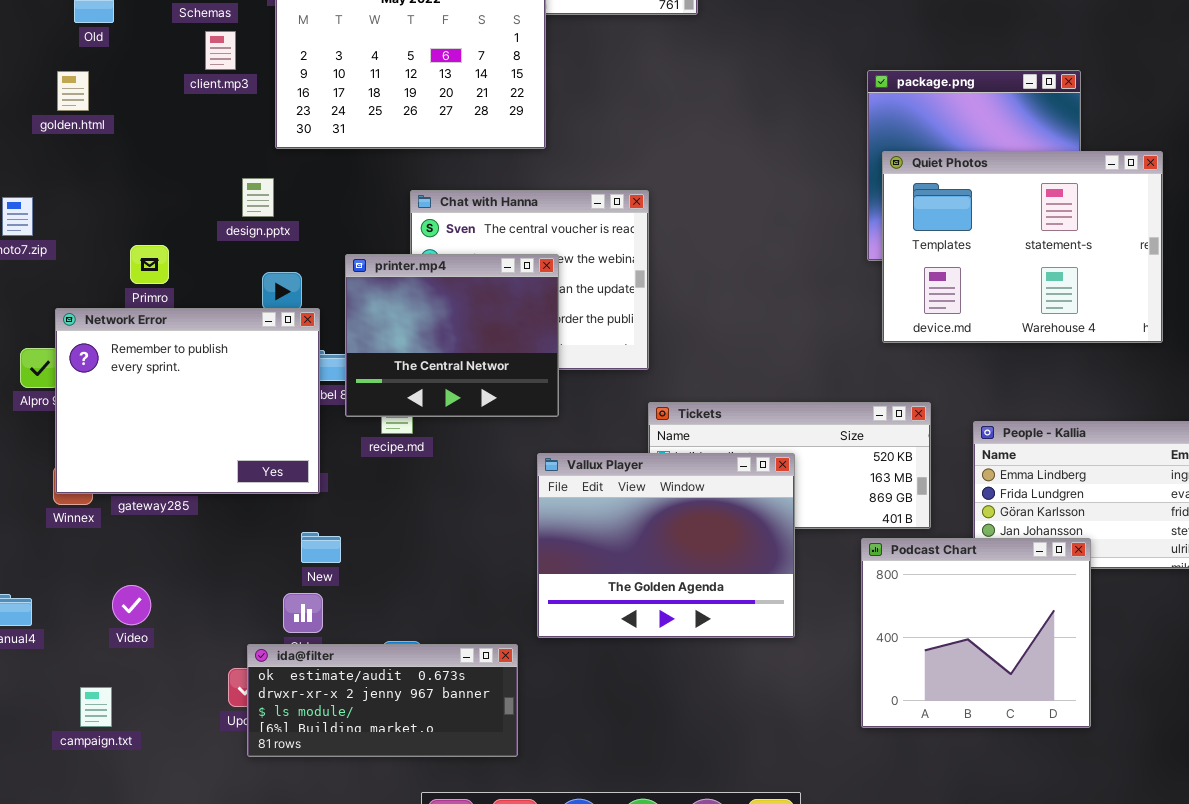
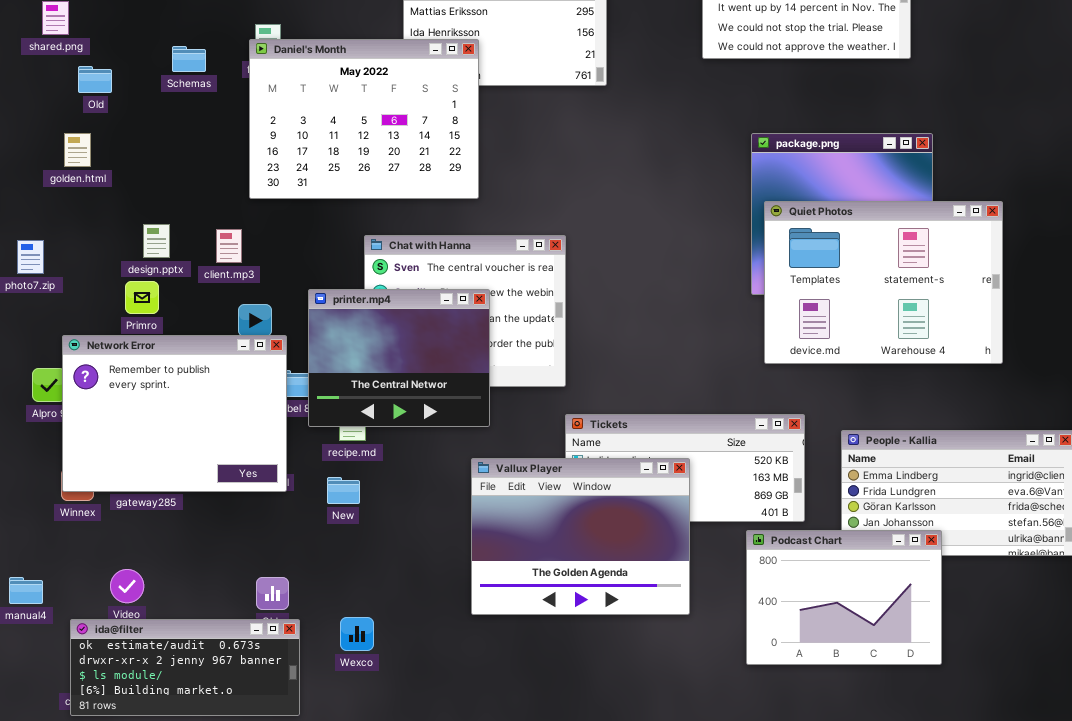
client.mp3: [205,31,236,70] -> [216,229,242,263], moved
design.pptx: [242,178,274,217] -> [143,224,170,258], moved
New: [301,532,341,563] -> [327,477,360,504], moved
Podcast Chart: [861,538,1091,728] -> [746,530,942,665], resized
ida@filter: [247,644,518,757] -> [70,619,300,716], moved

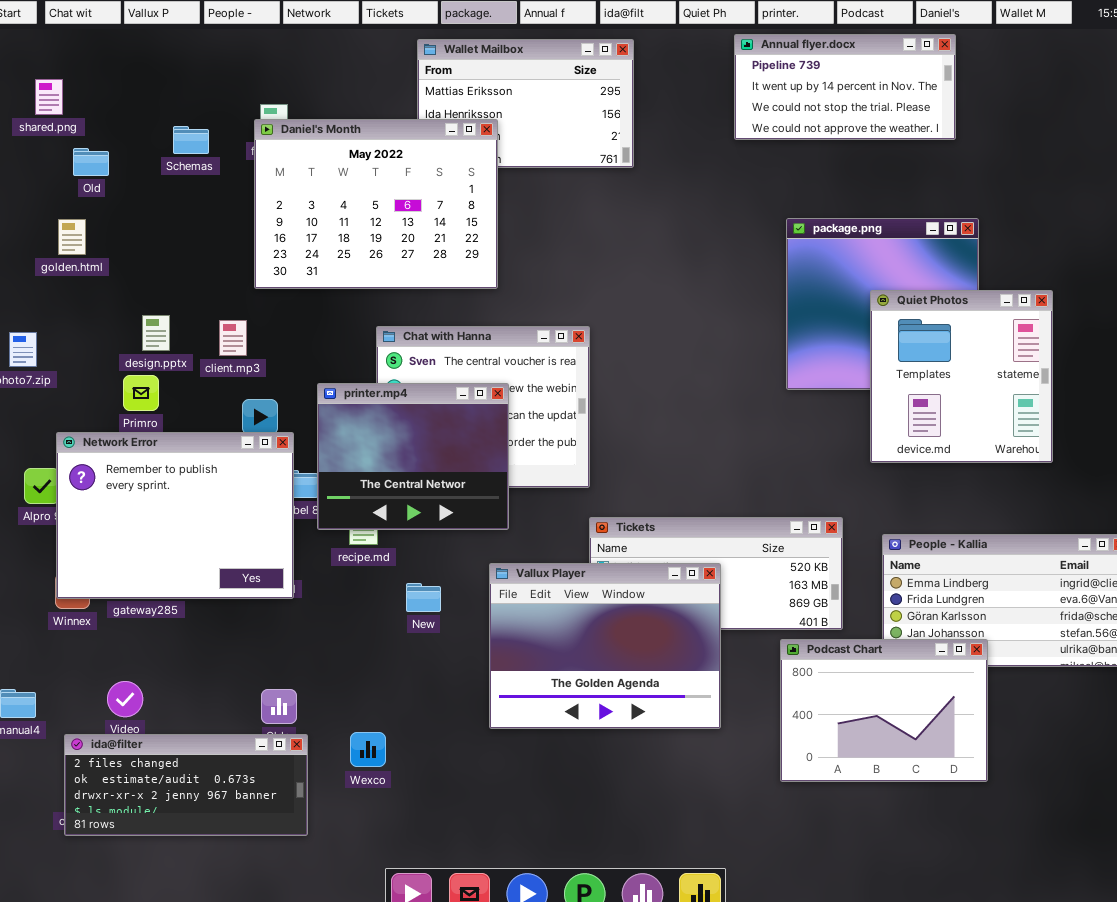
Quiet Photos: [764,201,1003,364] -> [870,290,1053,463], resized
New: [327,477,360,504] -> [406,583,441,612], moved
ida@filter: [70,619,300,716] -> [64,734,308,836], scrolled up 1 row

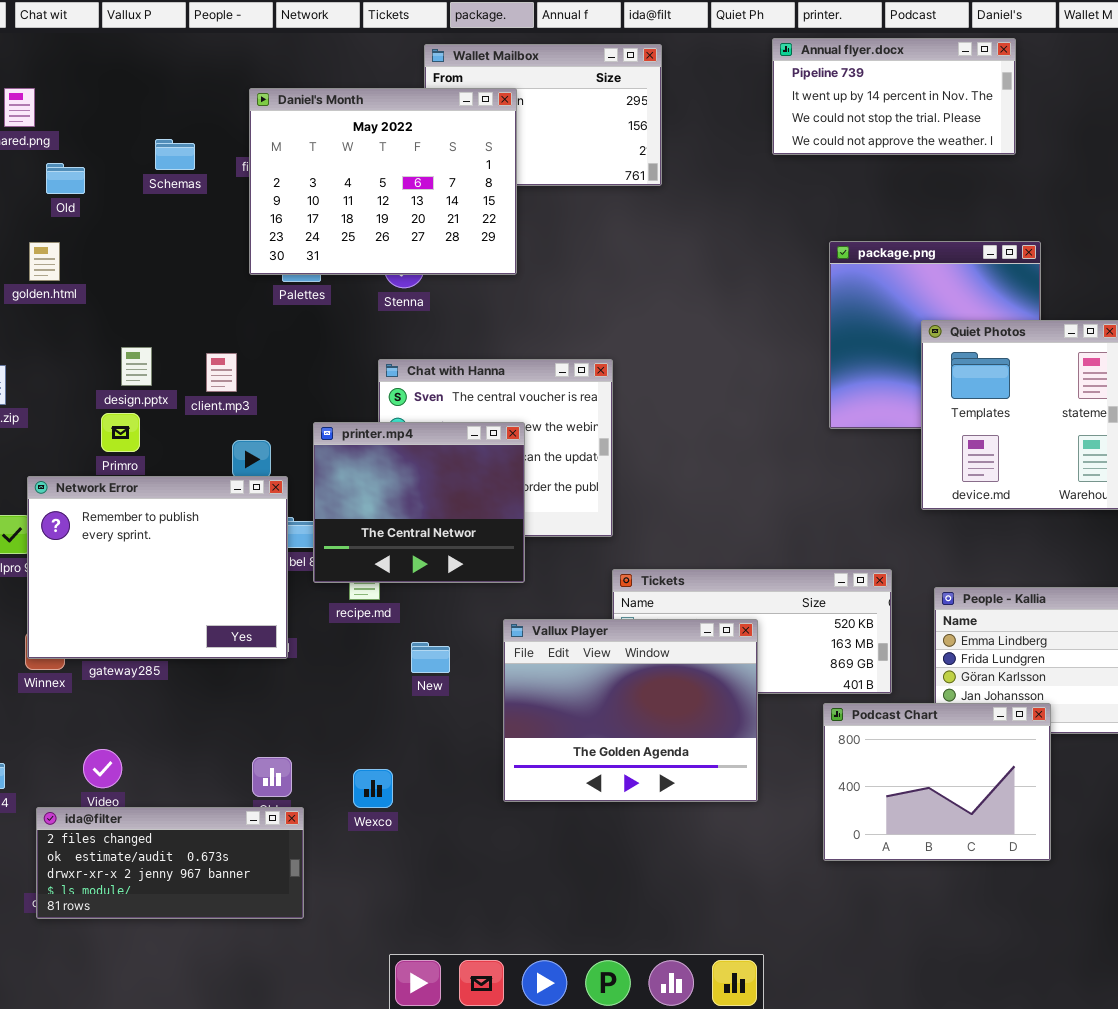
Daniel's Month: [254,119,498,289] -> [249,88,517,275], moved
Wexco: [350,732,386,767] -> [353,769,393,808], moved

